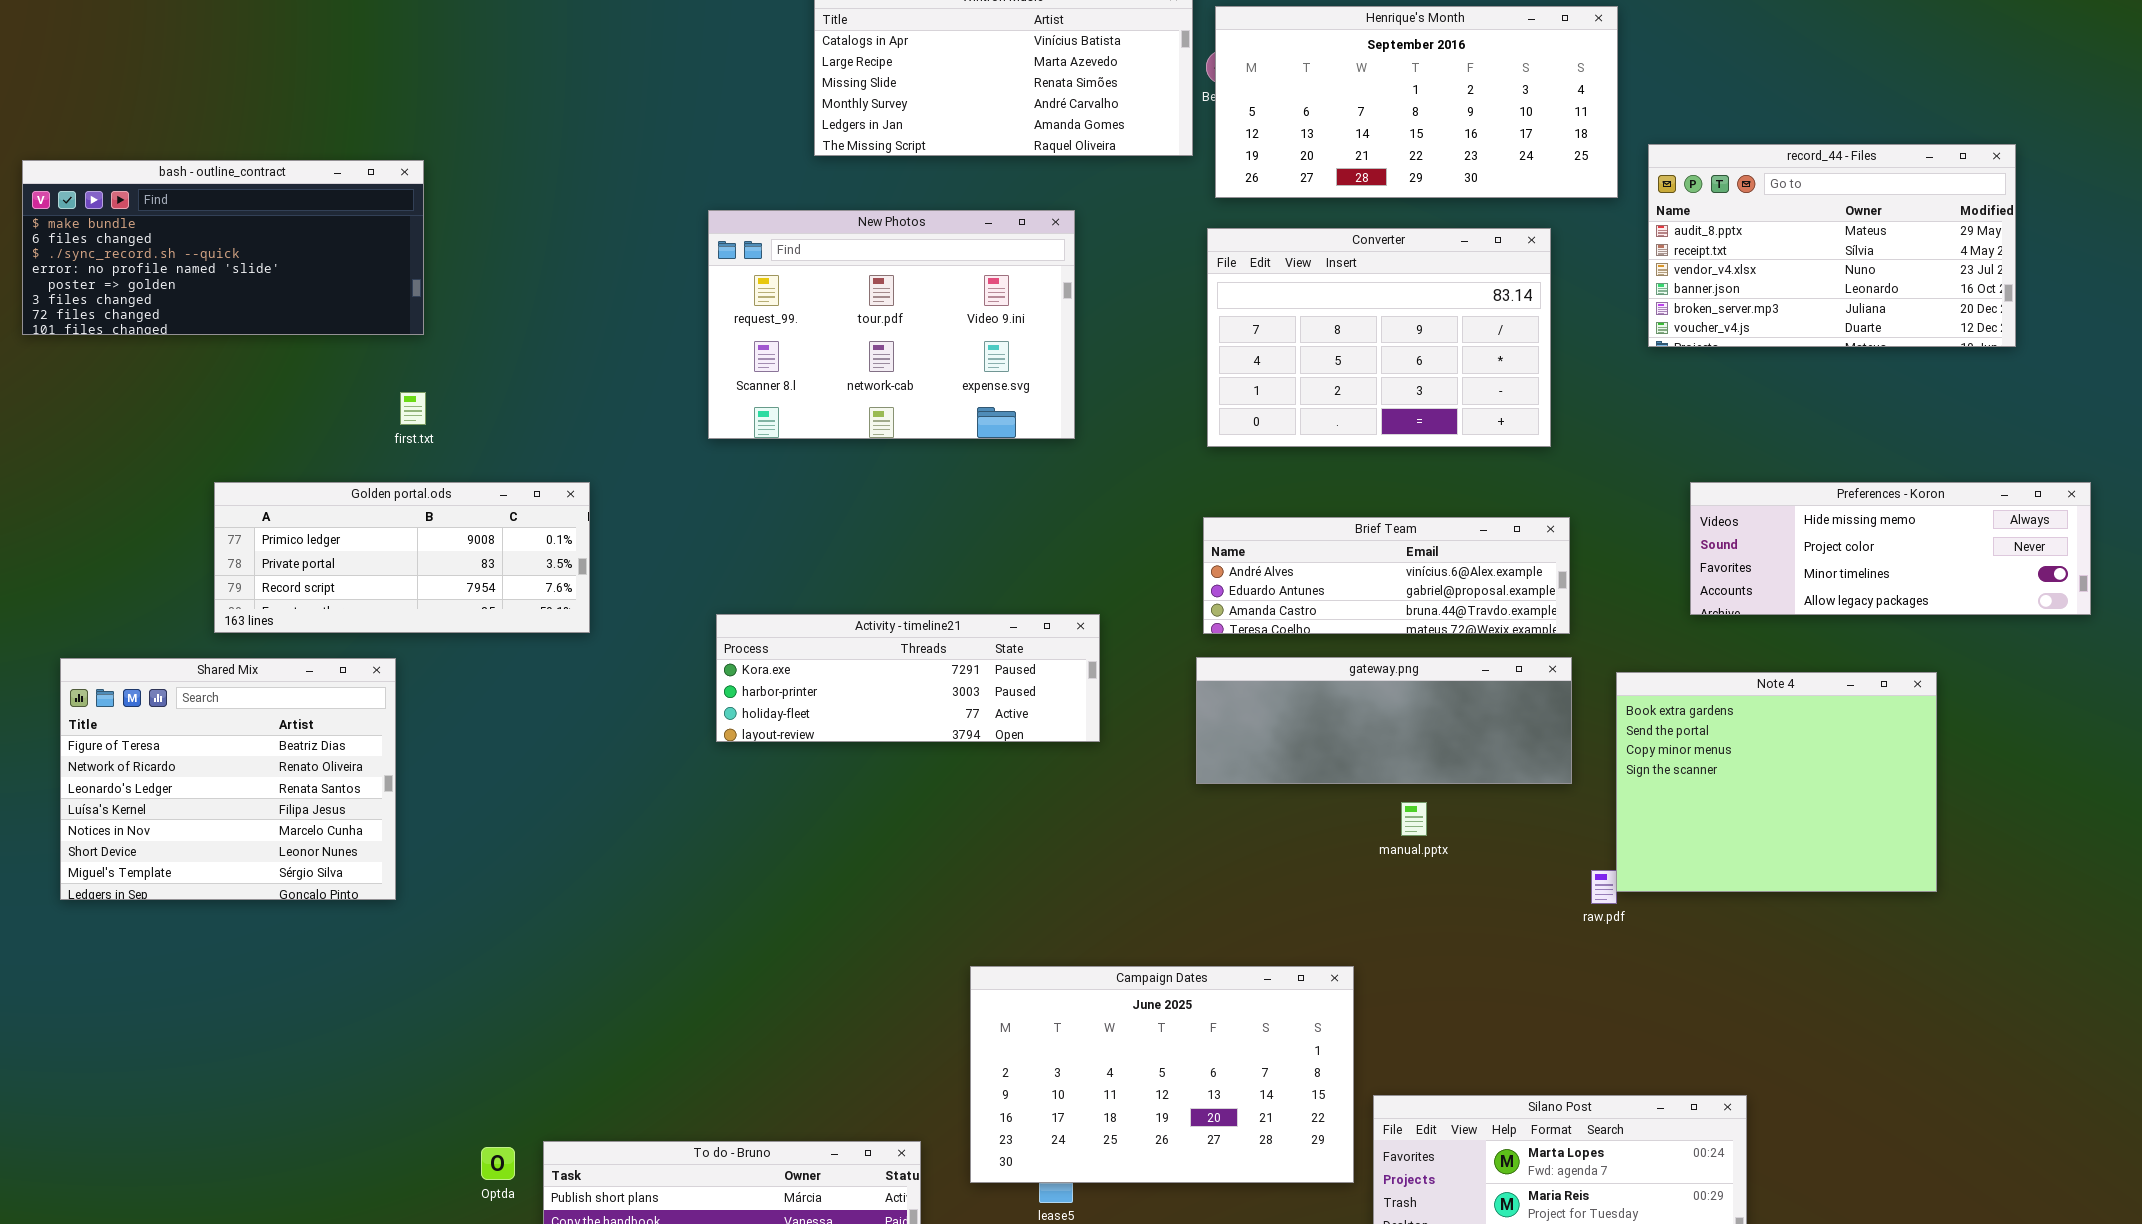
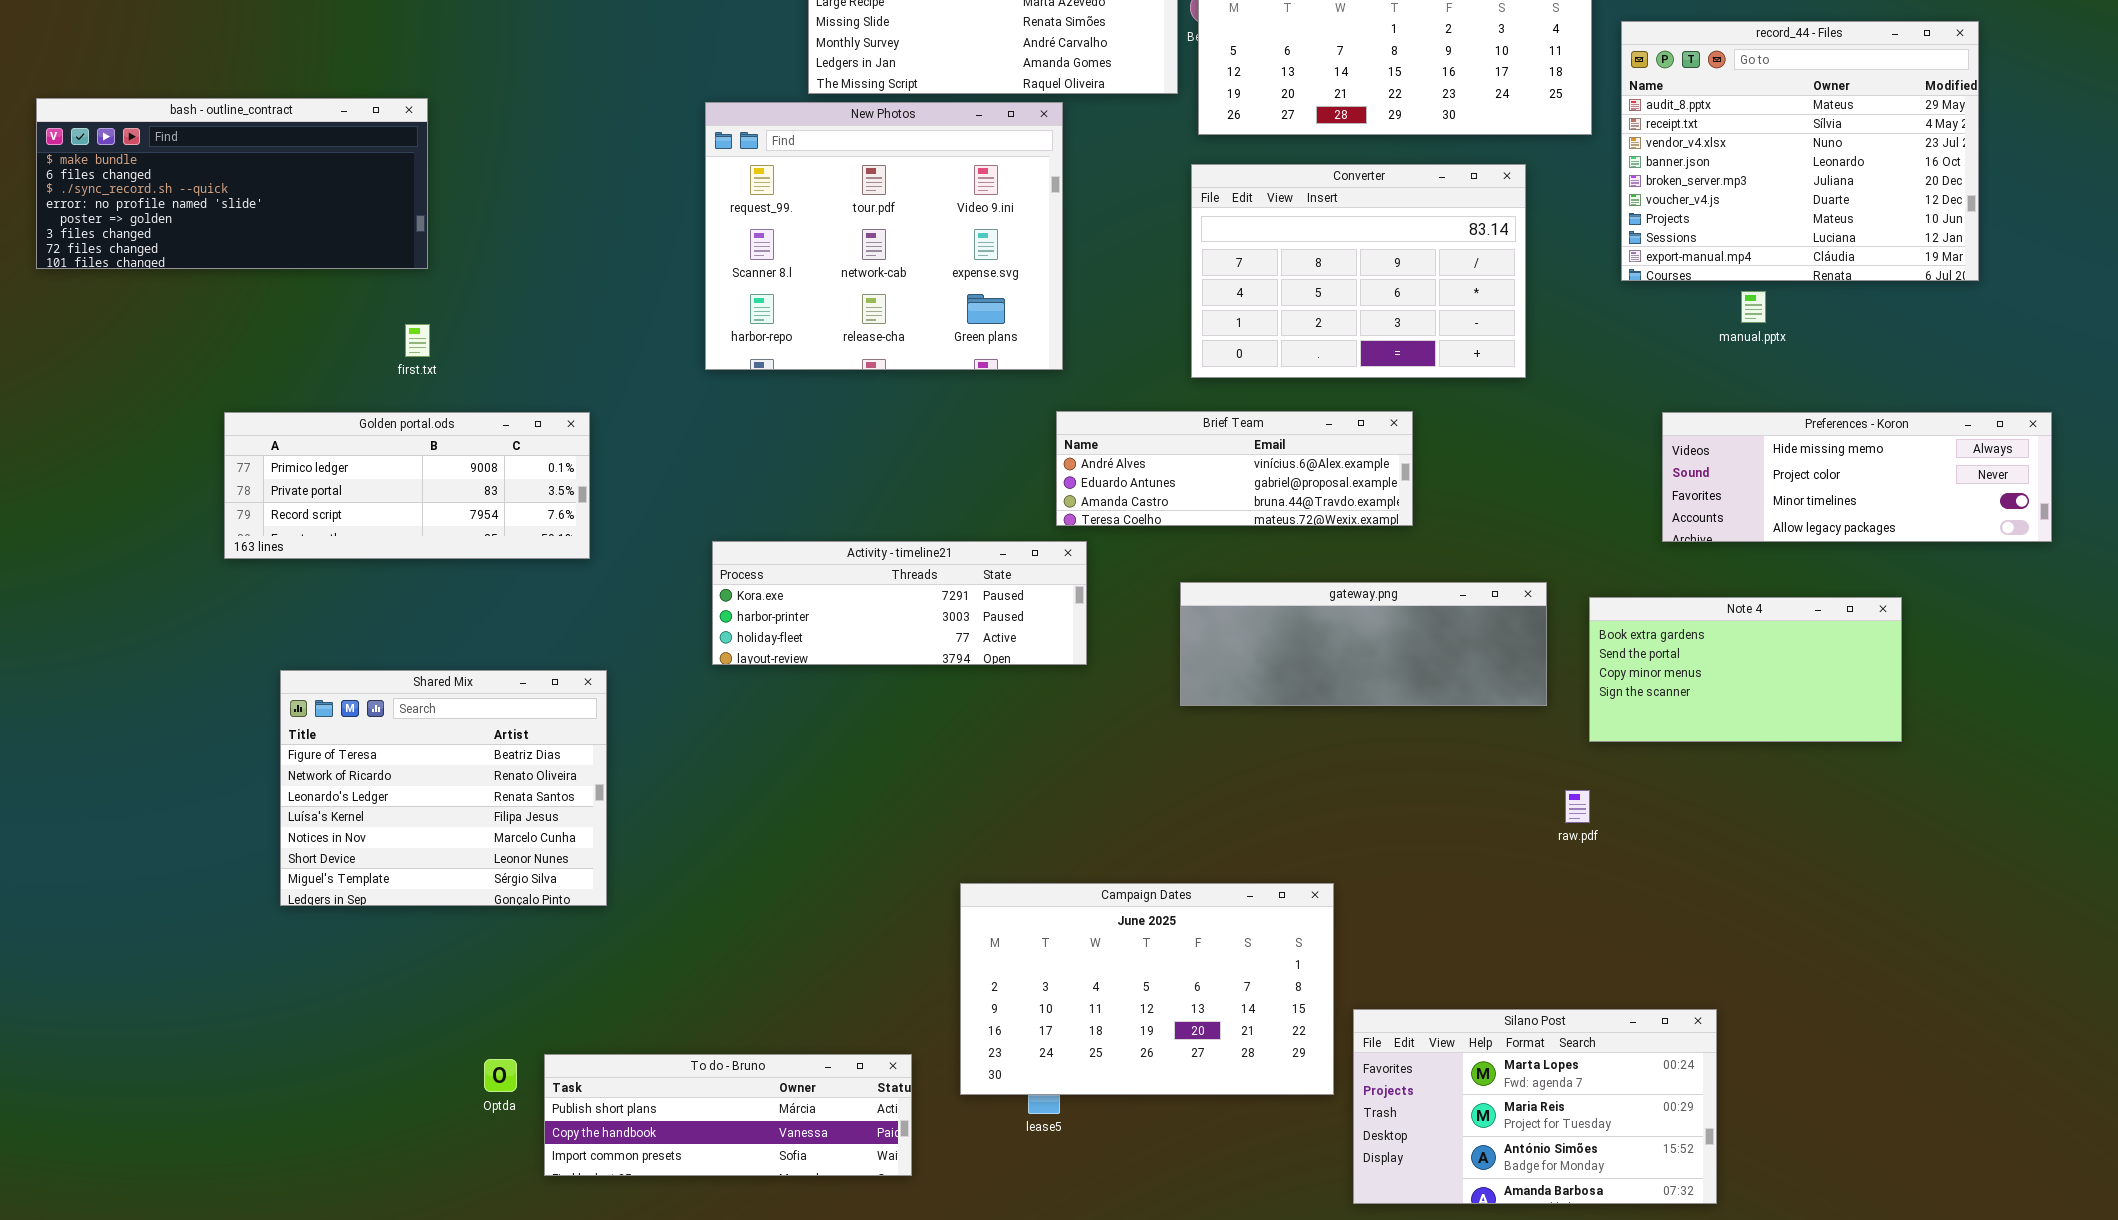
record_44 - Files: [1648,144,2016,347] -> [1621,21,1979,281], resized
New Photos: [708,210,1075,439] -> [705,102,1063,370], resized
Brief Team: [1203,517,1570,634] -> [1056,411,1413,526], moved
Shared Mix: [60,658,396,900] -> [280,670,607,906], moved
Note 4: [1616,672,1937,892] -> [1589,597,1902,742], resized
manual.pptx: [1401,802,1427,836] -> [1741,291,1766,323], moved

